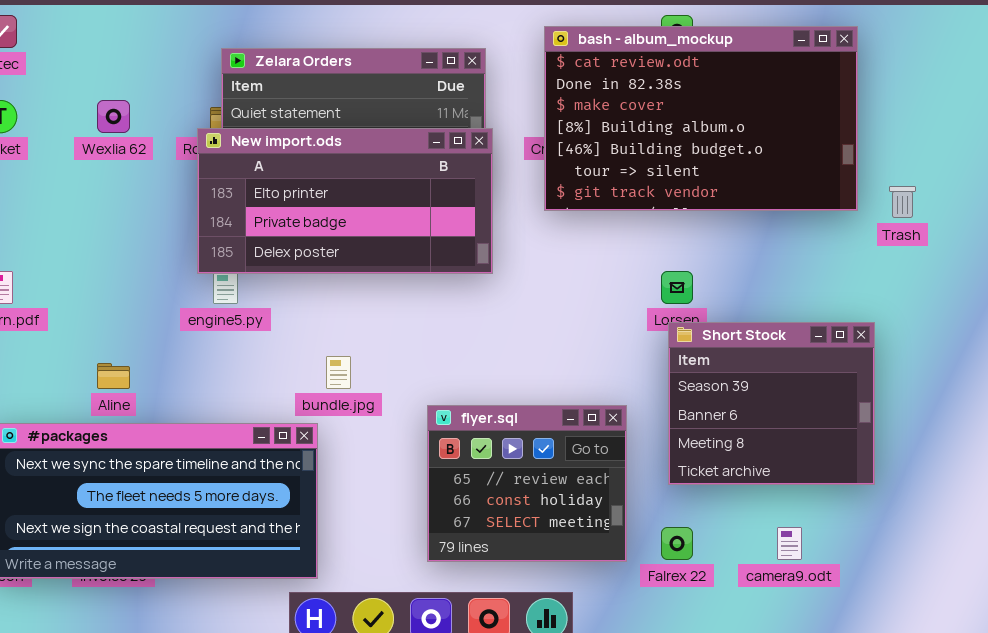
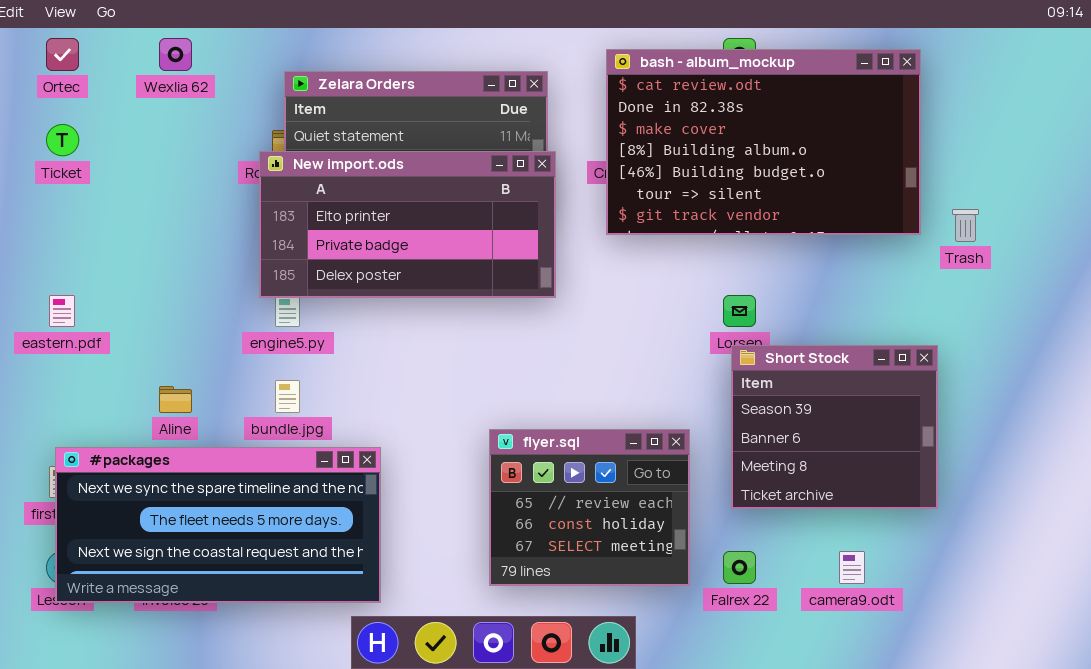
Wexlia 62: [97,100,130,133] -> [159,38,192,71], moved
bundle.jpg: [326,356,351,389] -> [275,380,300,413], moved

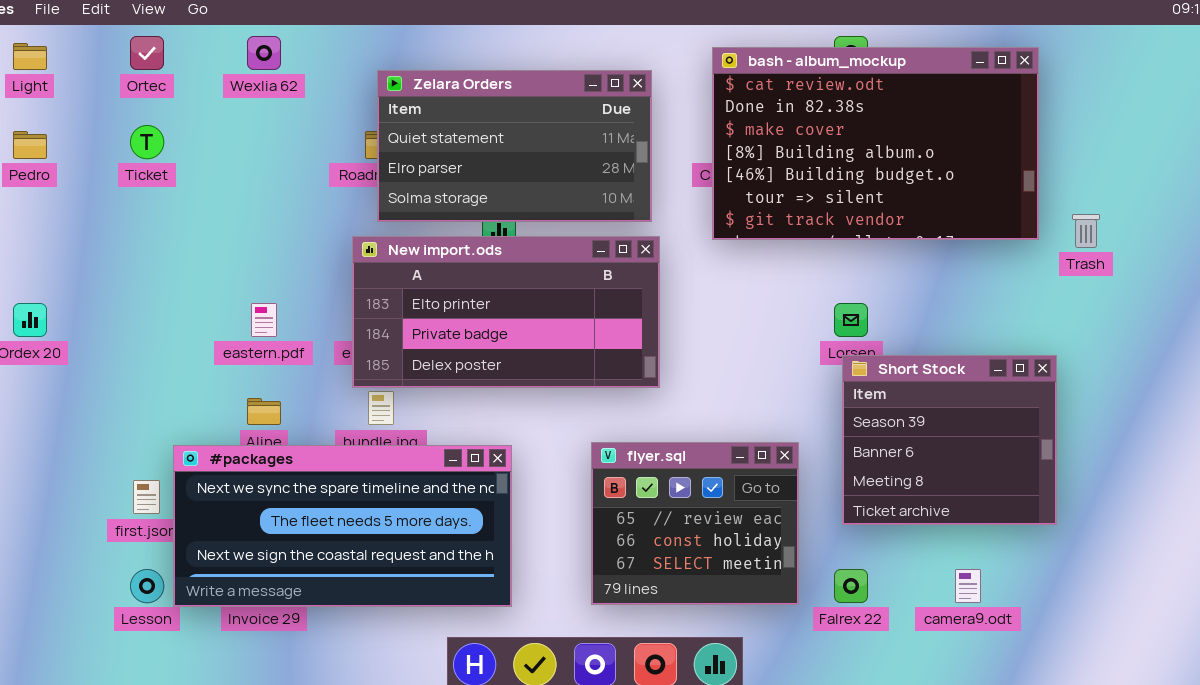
New import.ods: [259,151,556,298] -> [352,236,660,388], moved
eastern.pdf: [49,295,75,327] -> [251,303,277,337], moved
#packages: [55,447,381,603] -> [173,445,512,607], moved

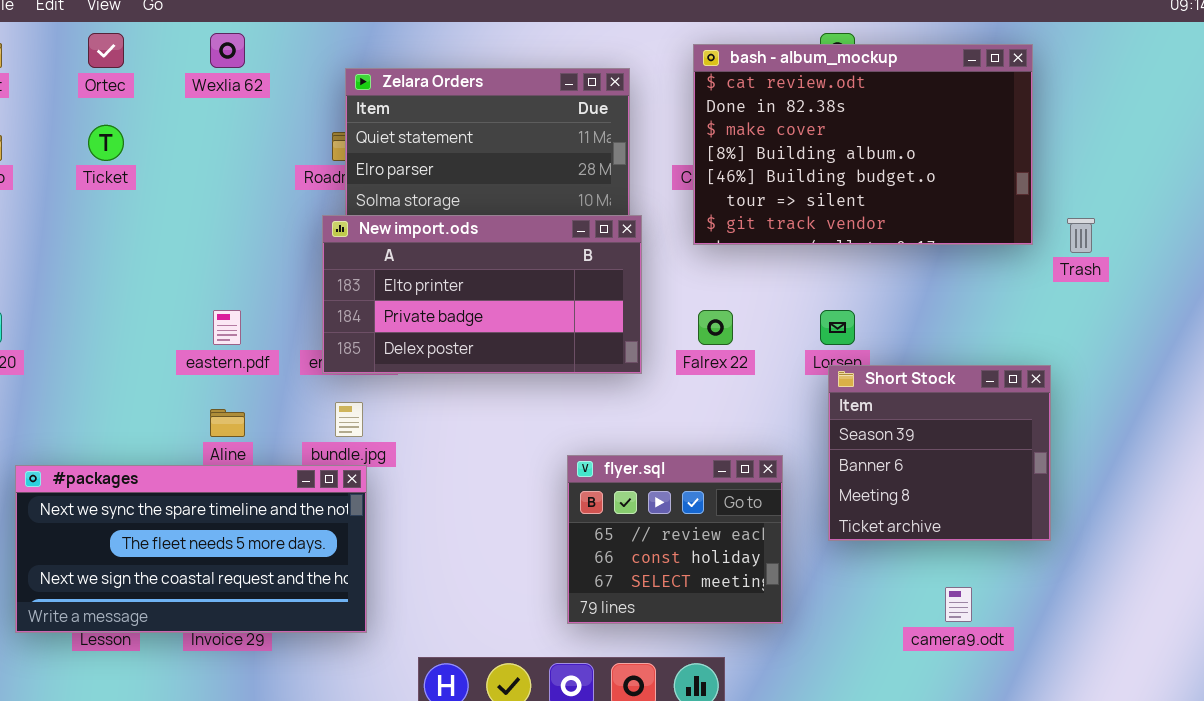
New import.ods: [352,236,660,388] -> [322,215,642,374], moved
#packages: [173,445,512,607] -> [15,465,367,633], moved
Falrex 22: [834,569,868,603] -> [698,310,733,345], moved

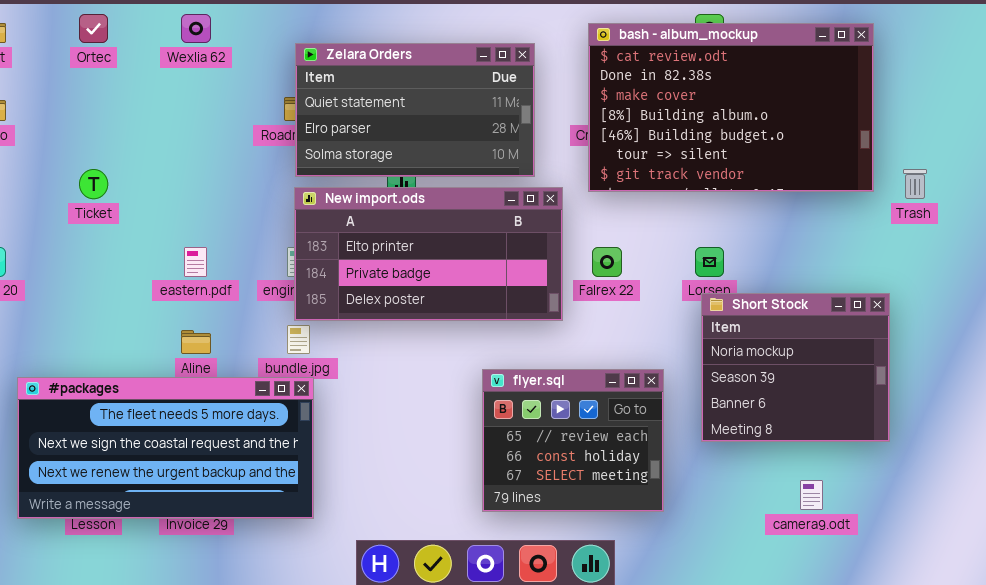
Ticket: [88,125,124,161] -> [79,169,108,199], moved
New import.ods: [322,215,642,374] -> [294,187,563,321], moved
Short Stock: [828,365,1051,541] -> [701,293,890,442], scrolled up 1 row
#packages: [15,465,367,633] -> [17,377,314,519], scrolled down 1 row

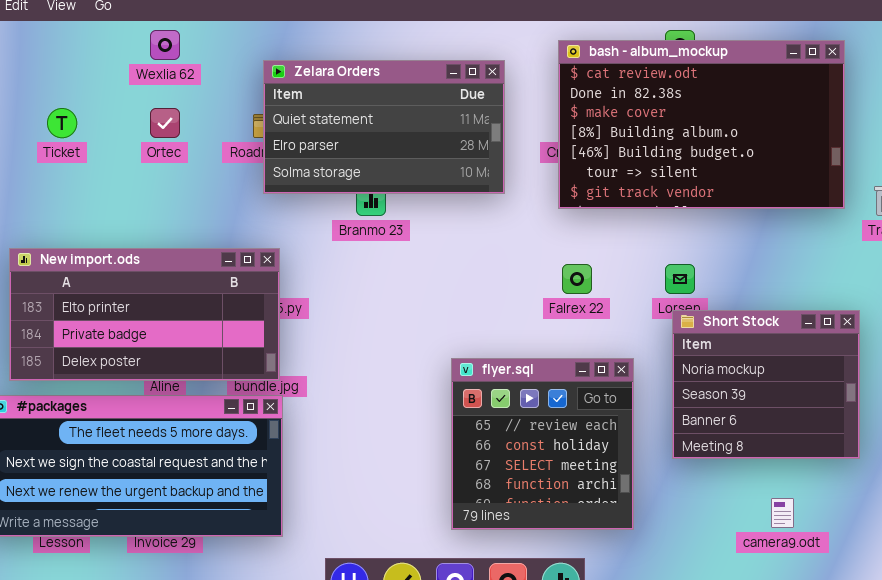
Ortec: [79,14,108,43] -> [150,108,180,138], moved
Ticket: [79,169,108,199] -> [47,108,77,138], moved
New import.ods: [294,187,563,321] -> [9,248,280,381], moved
flyer.sql: [482,369,664,512] -> [451,358,634,530], resized

